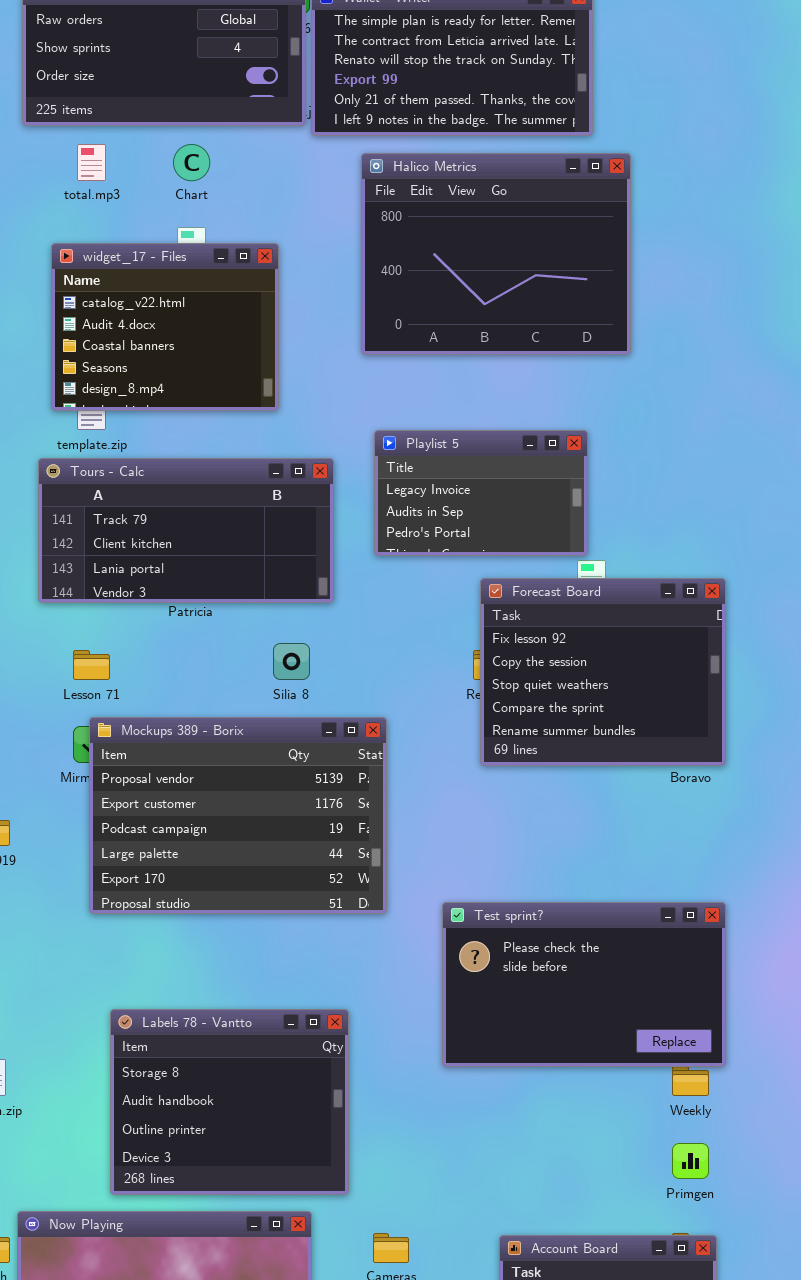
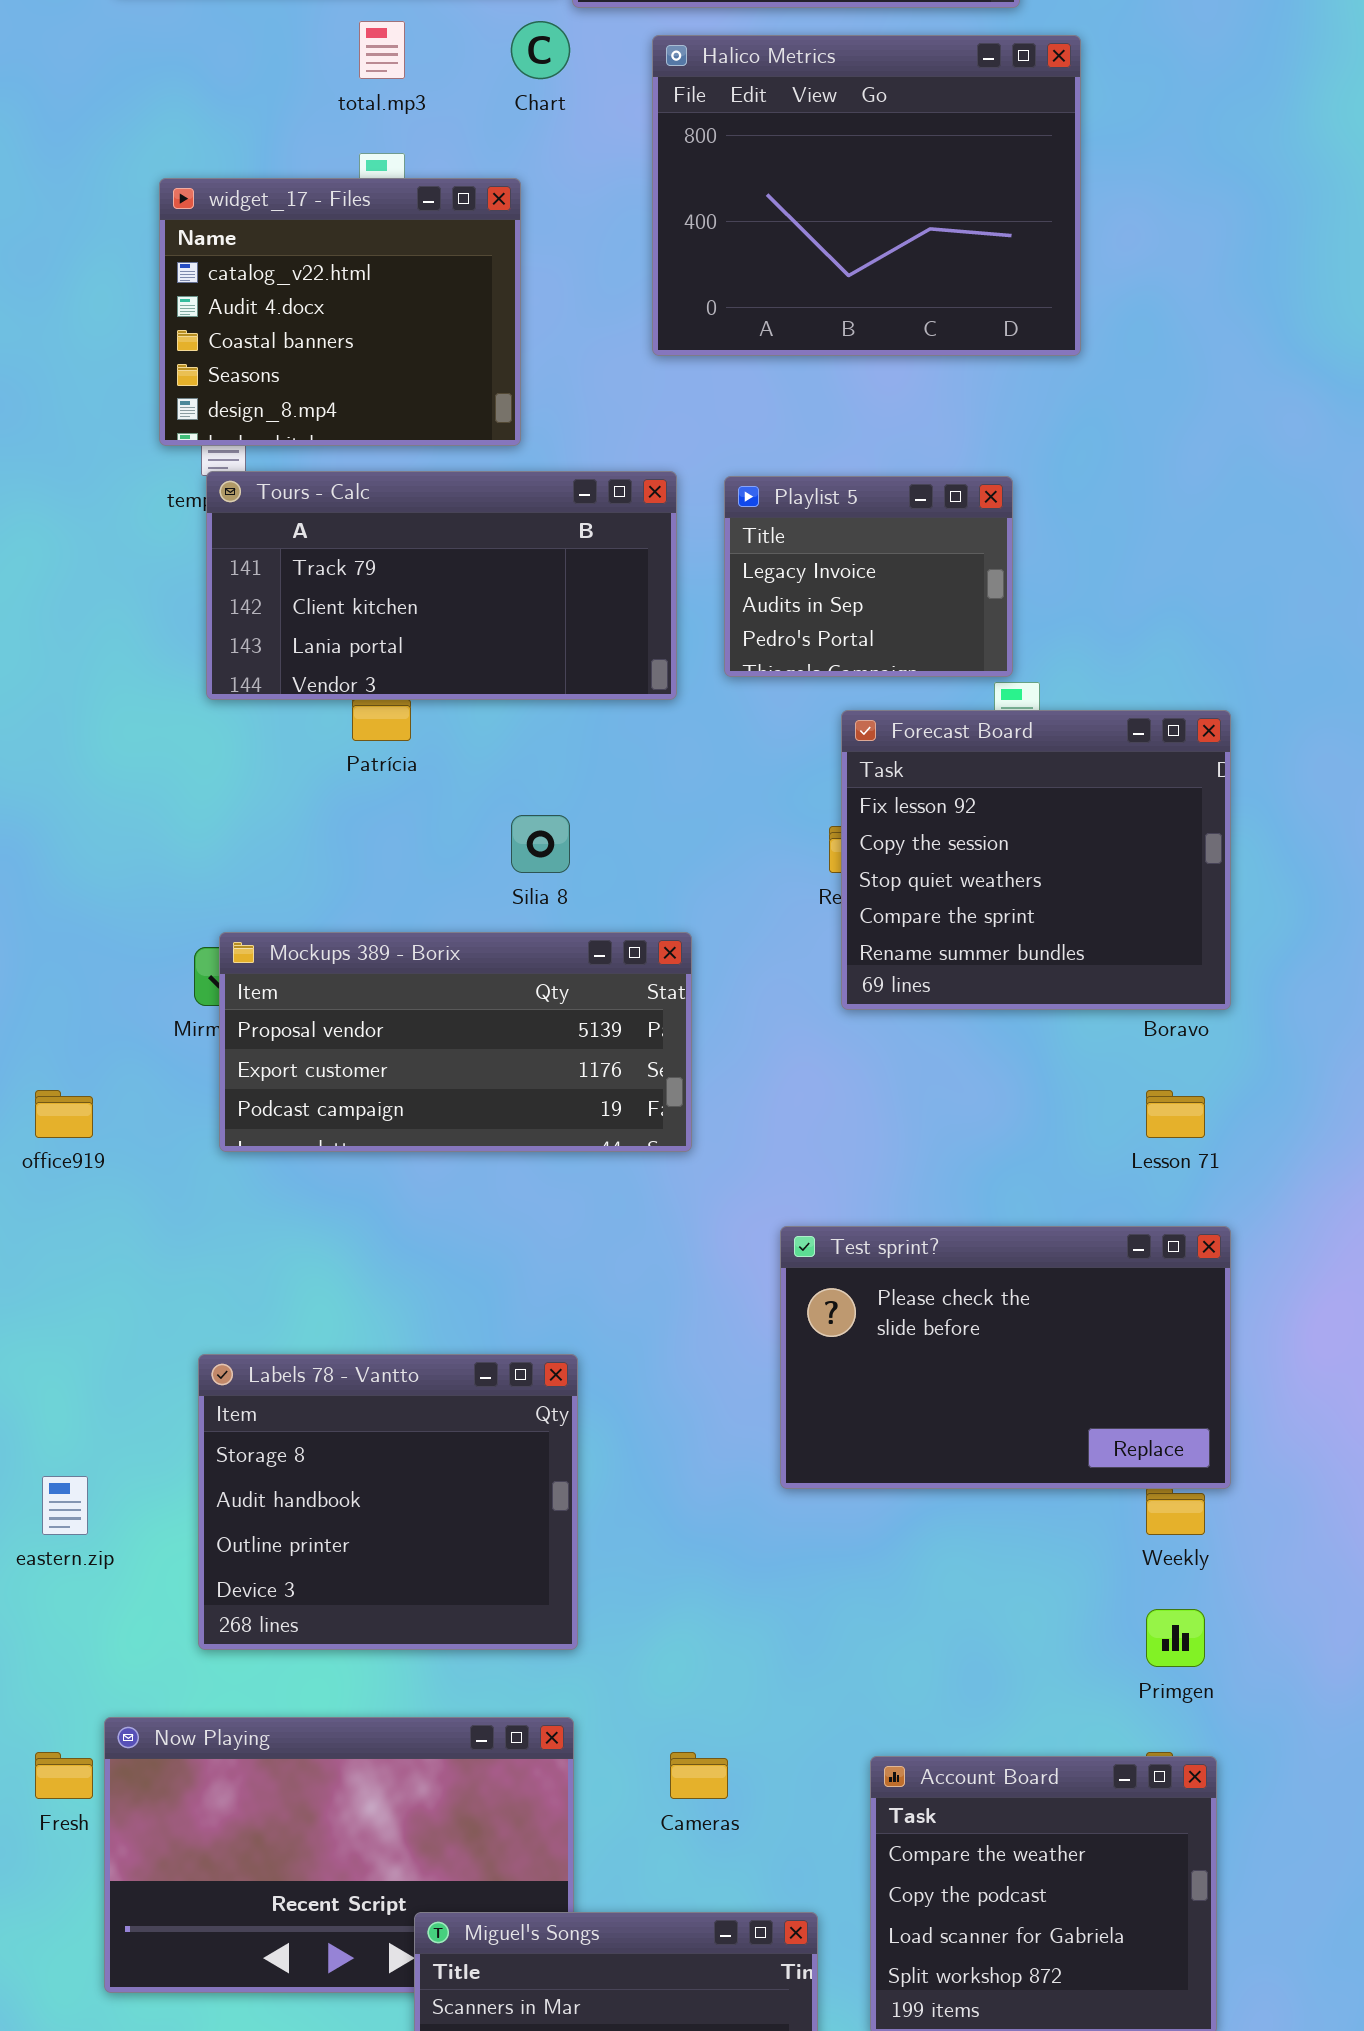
total.mp3: [77,144,106,181] -> [359,21,405,79], moved
Chart: [173,144,210,181] -> [511,21,570,79], moved
Playlist 5: [374,430,588,556] -> [724,476,1013,677], resized
Tours - Calc: [38,458,334,603] -> [206,471,677,700], moved
Lesson 71: [73,650,110,680] -> [1146,1090,1205,1138], moved
Mockups 389 - Borix: [89,717,387,914] -> [219,932,692,1152], resized
Labels 78 - Vantto: [110,1009,349,1195] -> [198,1354,578,1650], moved

